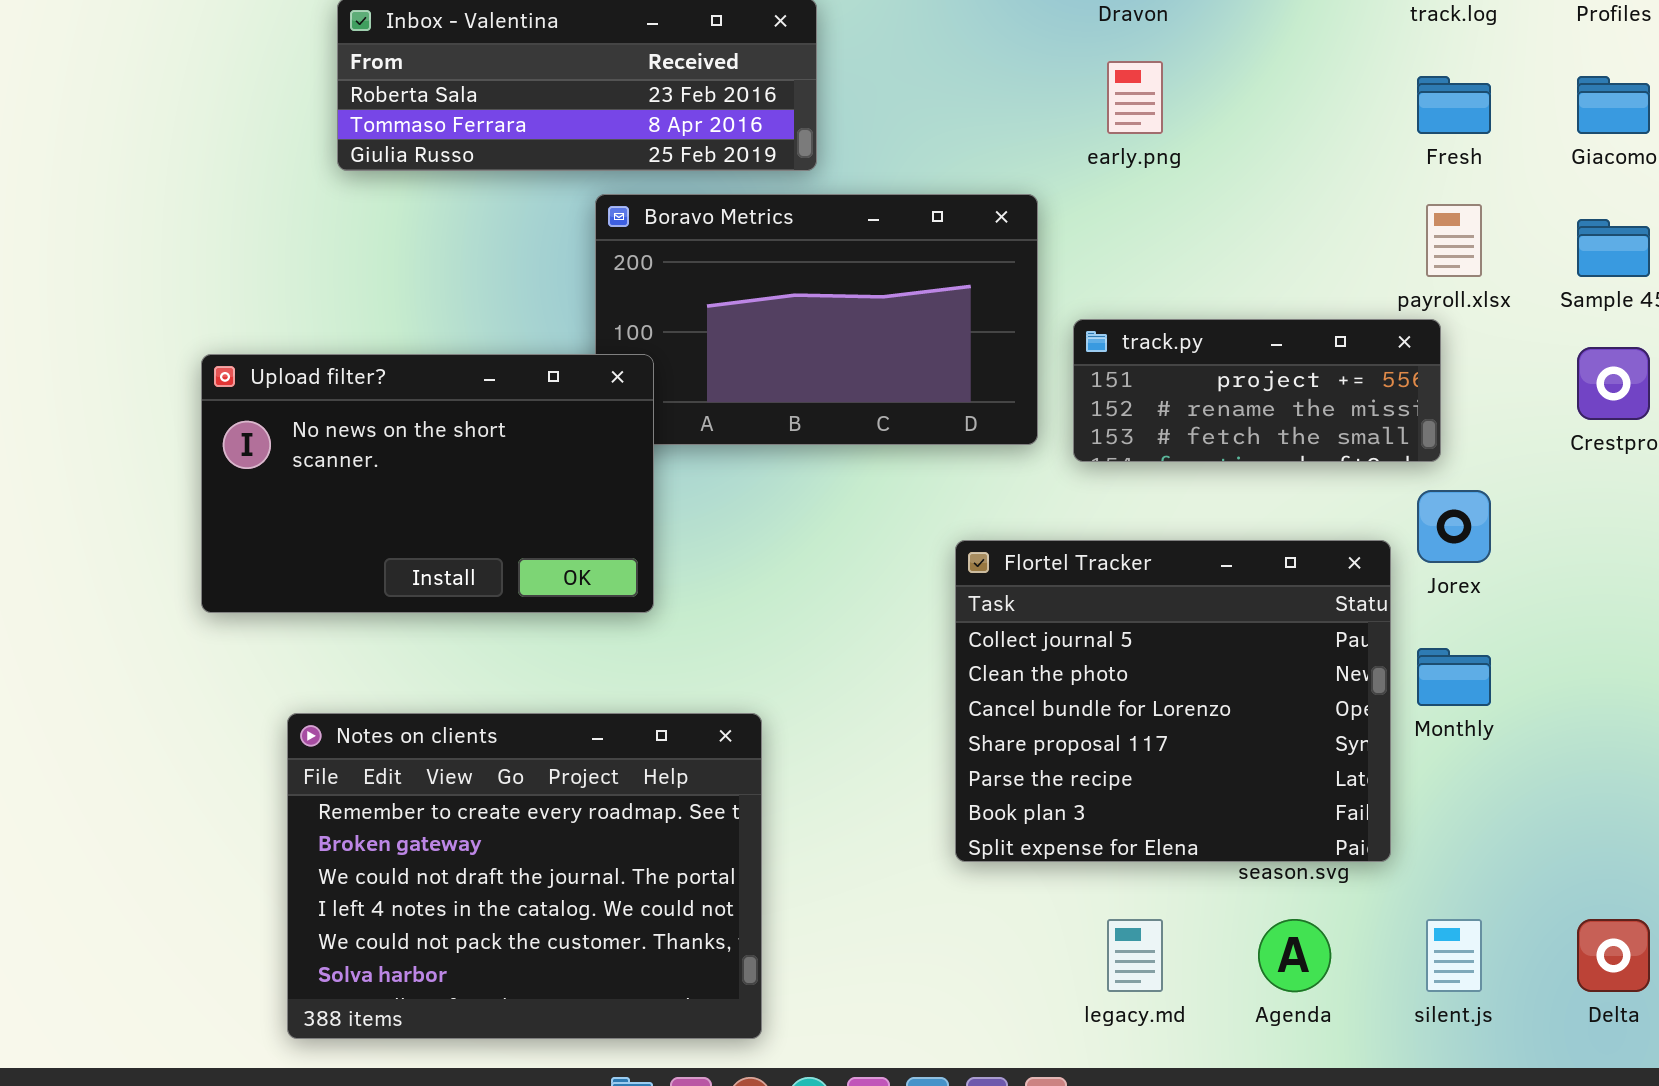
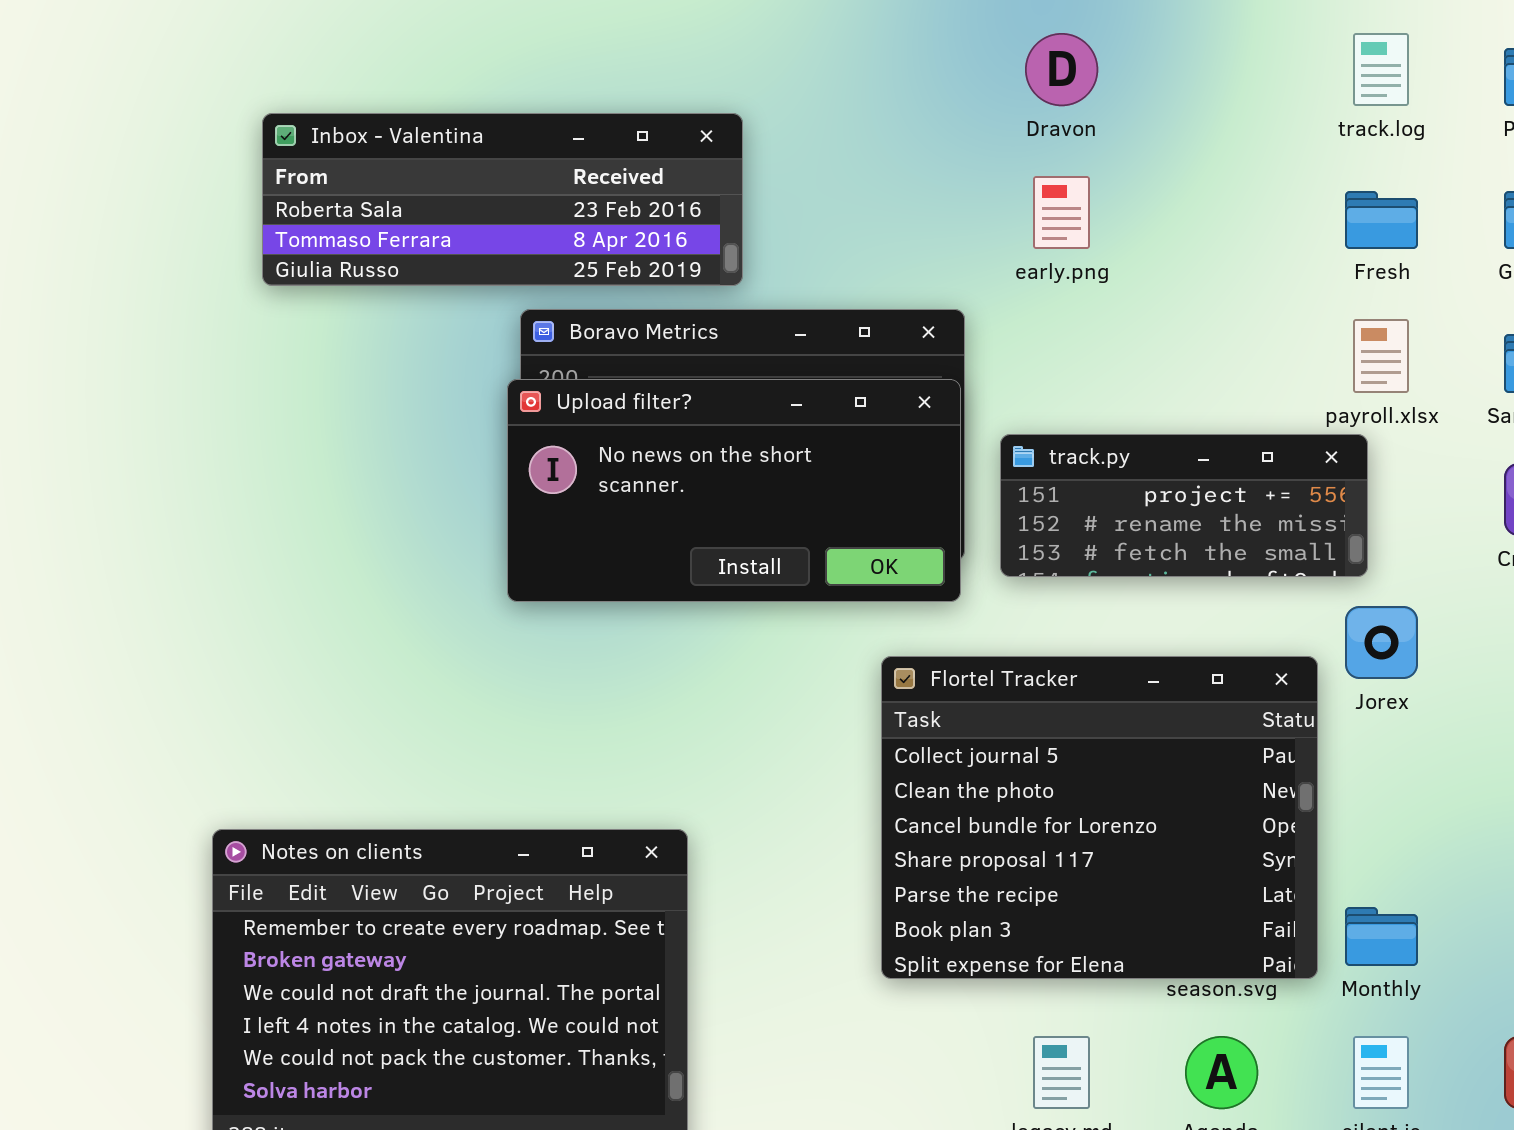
Upload filter?: [201,354,654,613] -> [507,379,961,602], moved, resized
Monthly: [1417,648,1491,706] -> [1345,907,1418,966], moved

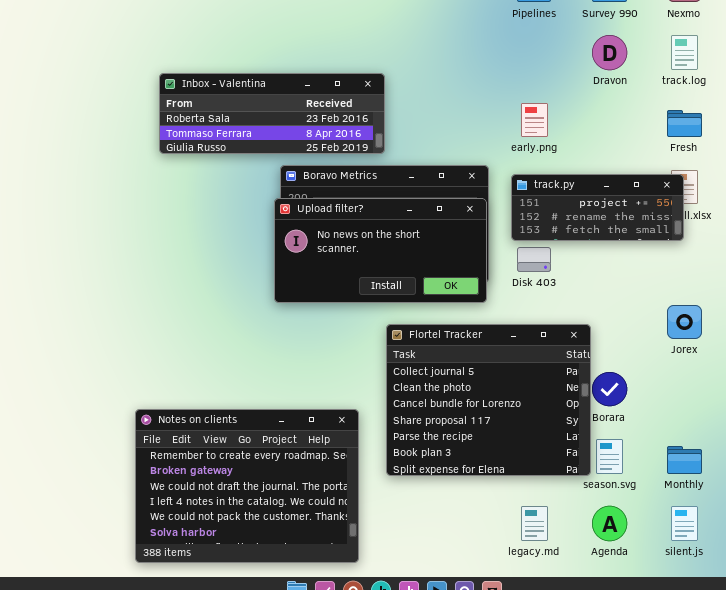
Dravon: [1025,33,1098,106] -> [592,35,627,70], moved
track.py: [1000,434,1368,577] -> [511,174,684,241], moved
Flortel Tracker: [881,656,1318,979] -> [386,324,591,476], moved

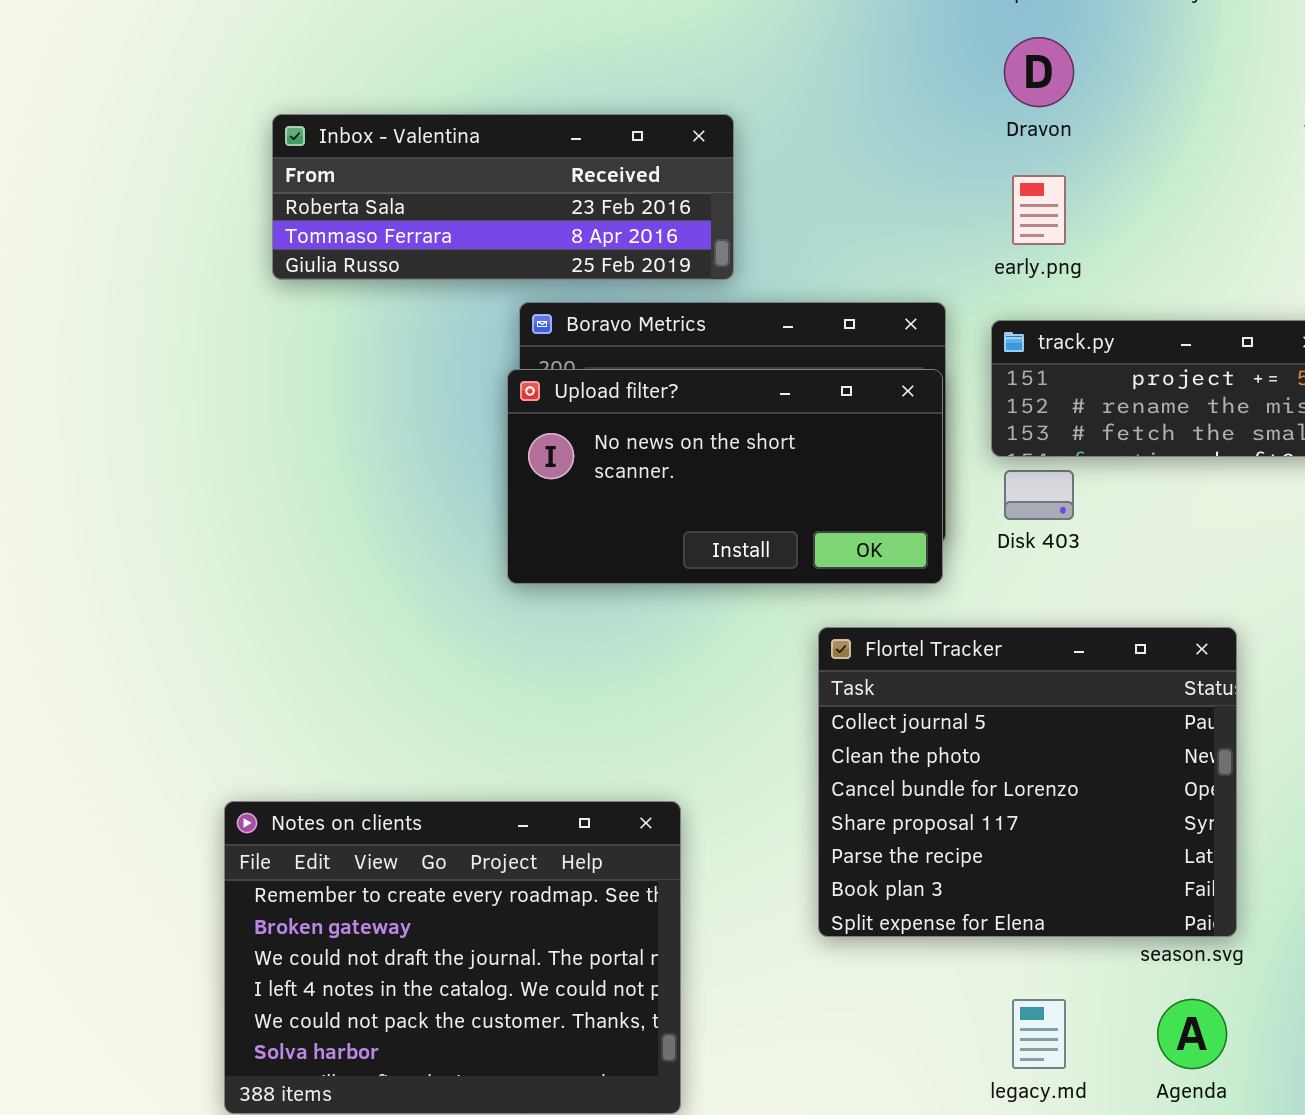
Dravon: [592,35,627,70] -> [1004,37,1074,107], moved
Flortel Tracker: [386,324,591,476] -> [818,627,1237,937], moved

